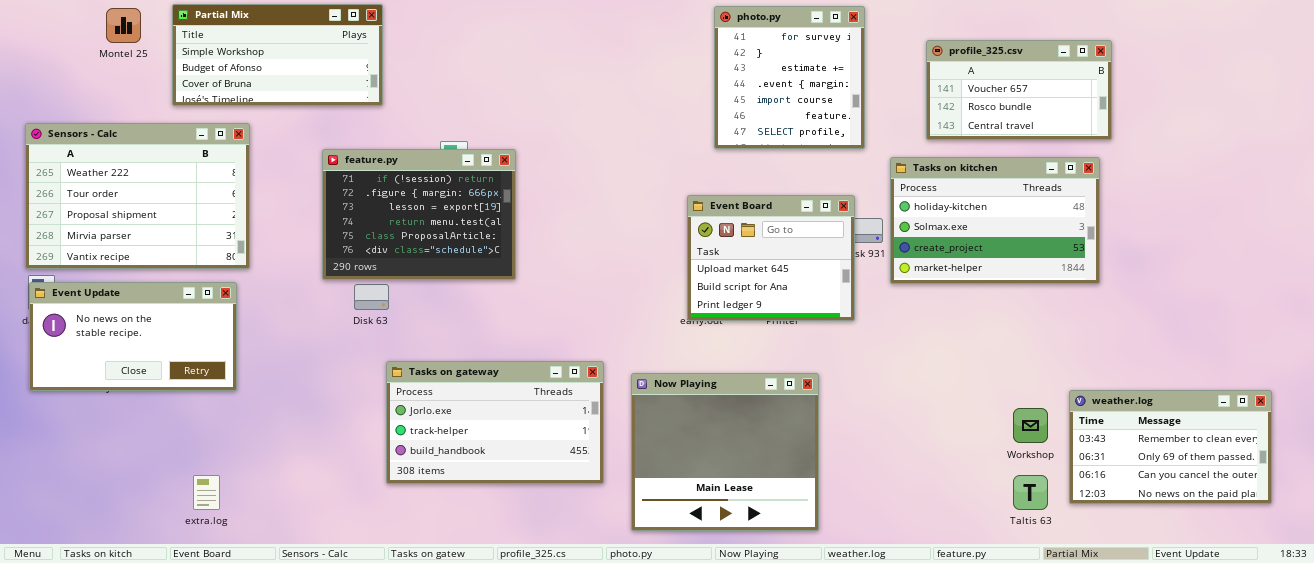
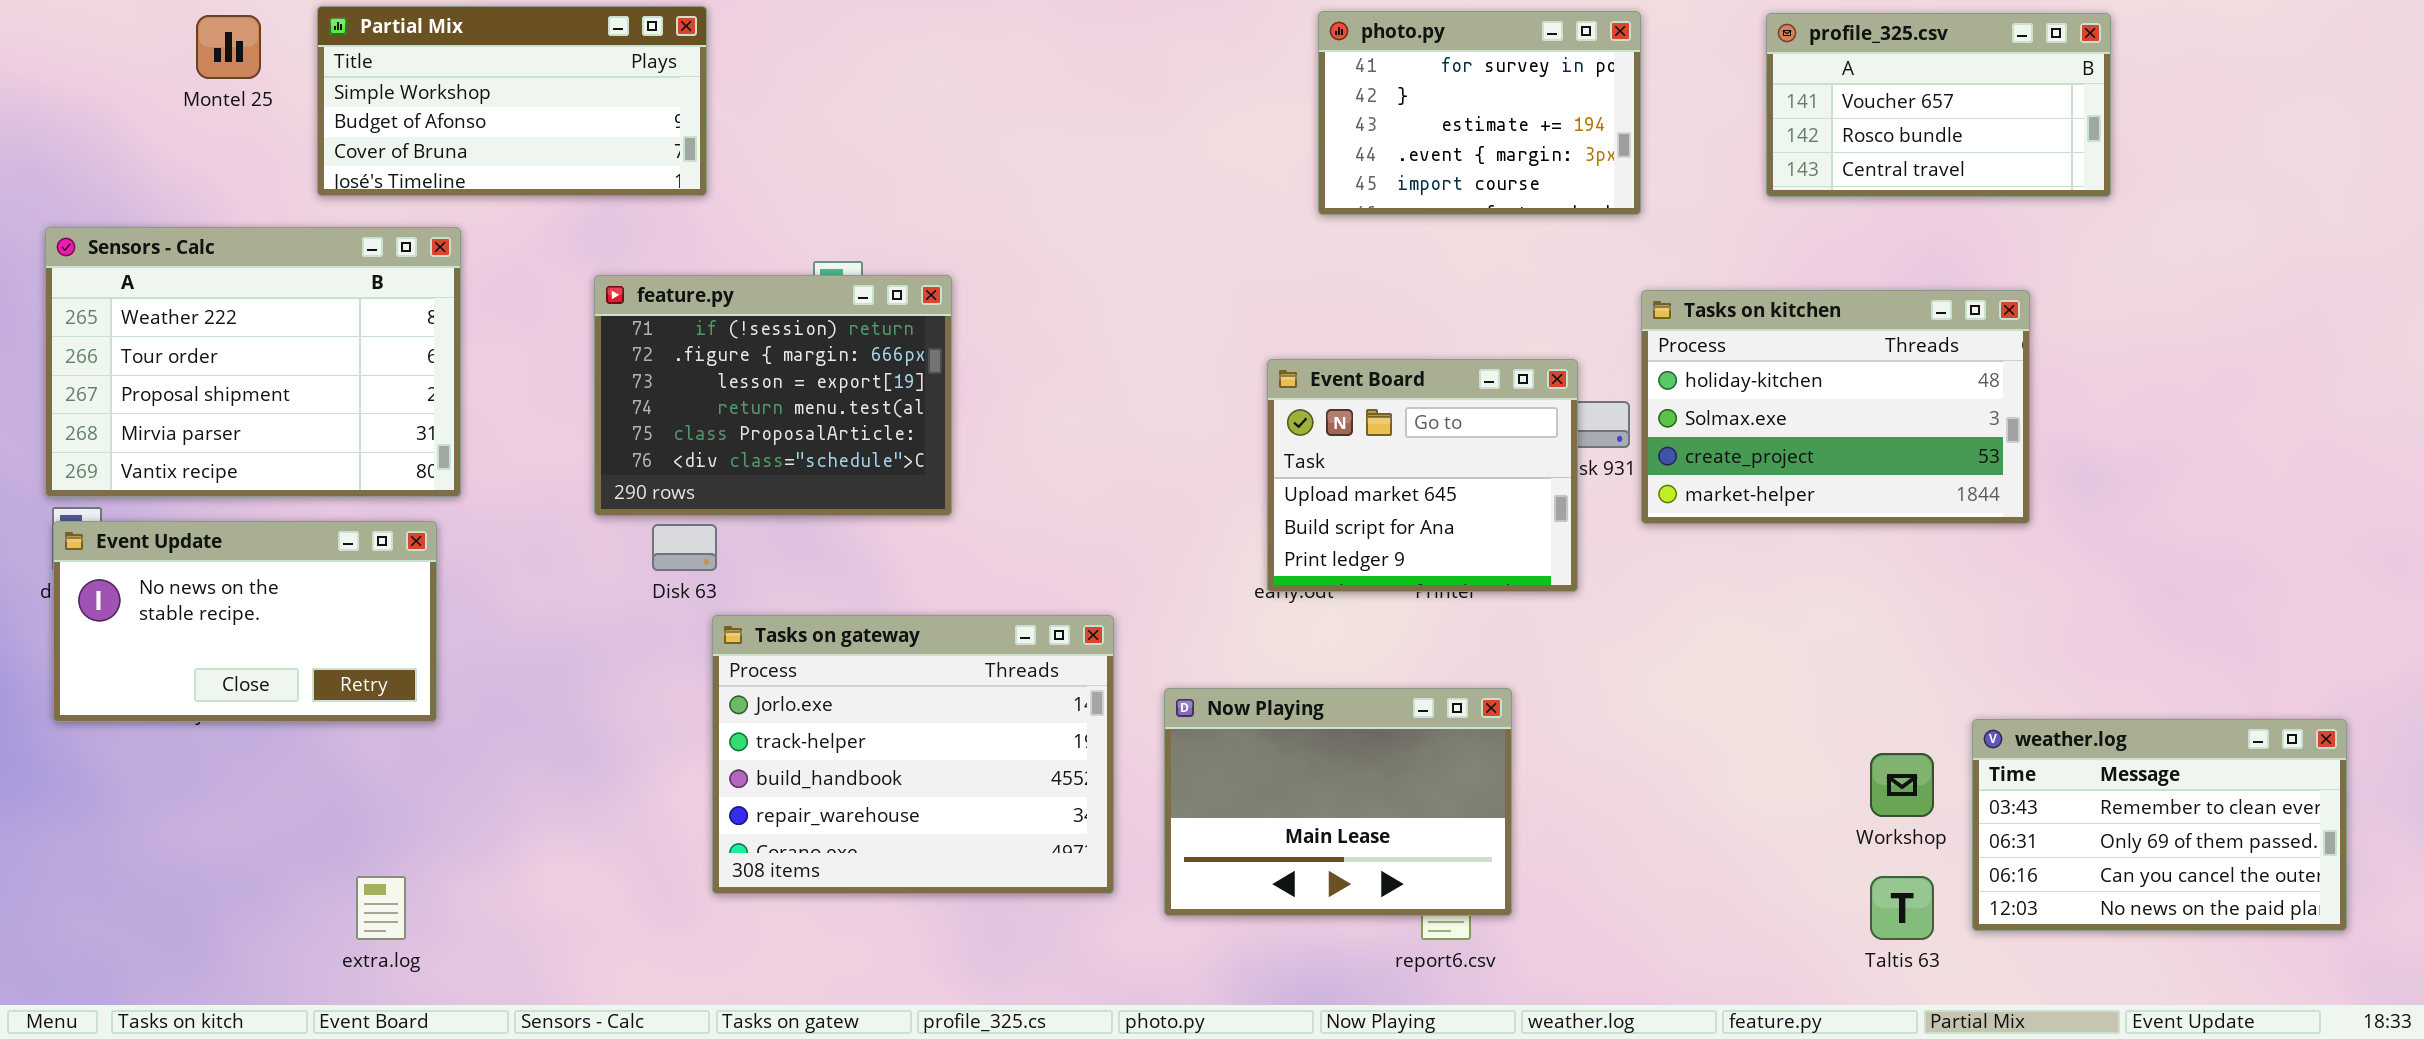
photo.py: [714,6,865,149] -> [1318,11,1641,215], resized
profile_325.csv: [926,40,1112,140] -> [1766,13,2111,197], moved
Tasks on gateway: [386,361,604,484] -> [712,615,1114,894], resized
Now Playing: [631,373,819,531] -> [1164,688,1512,916], resized

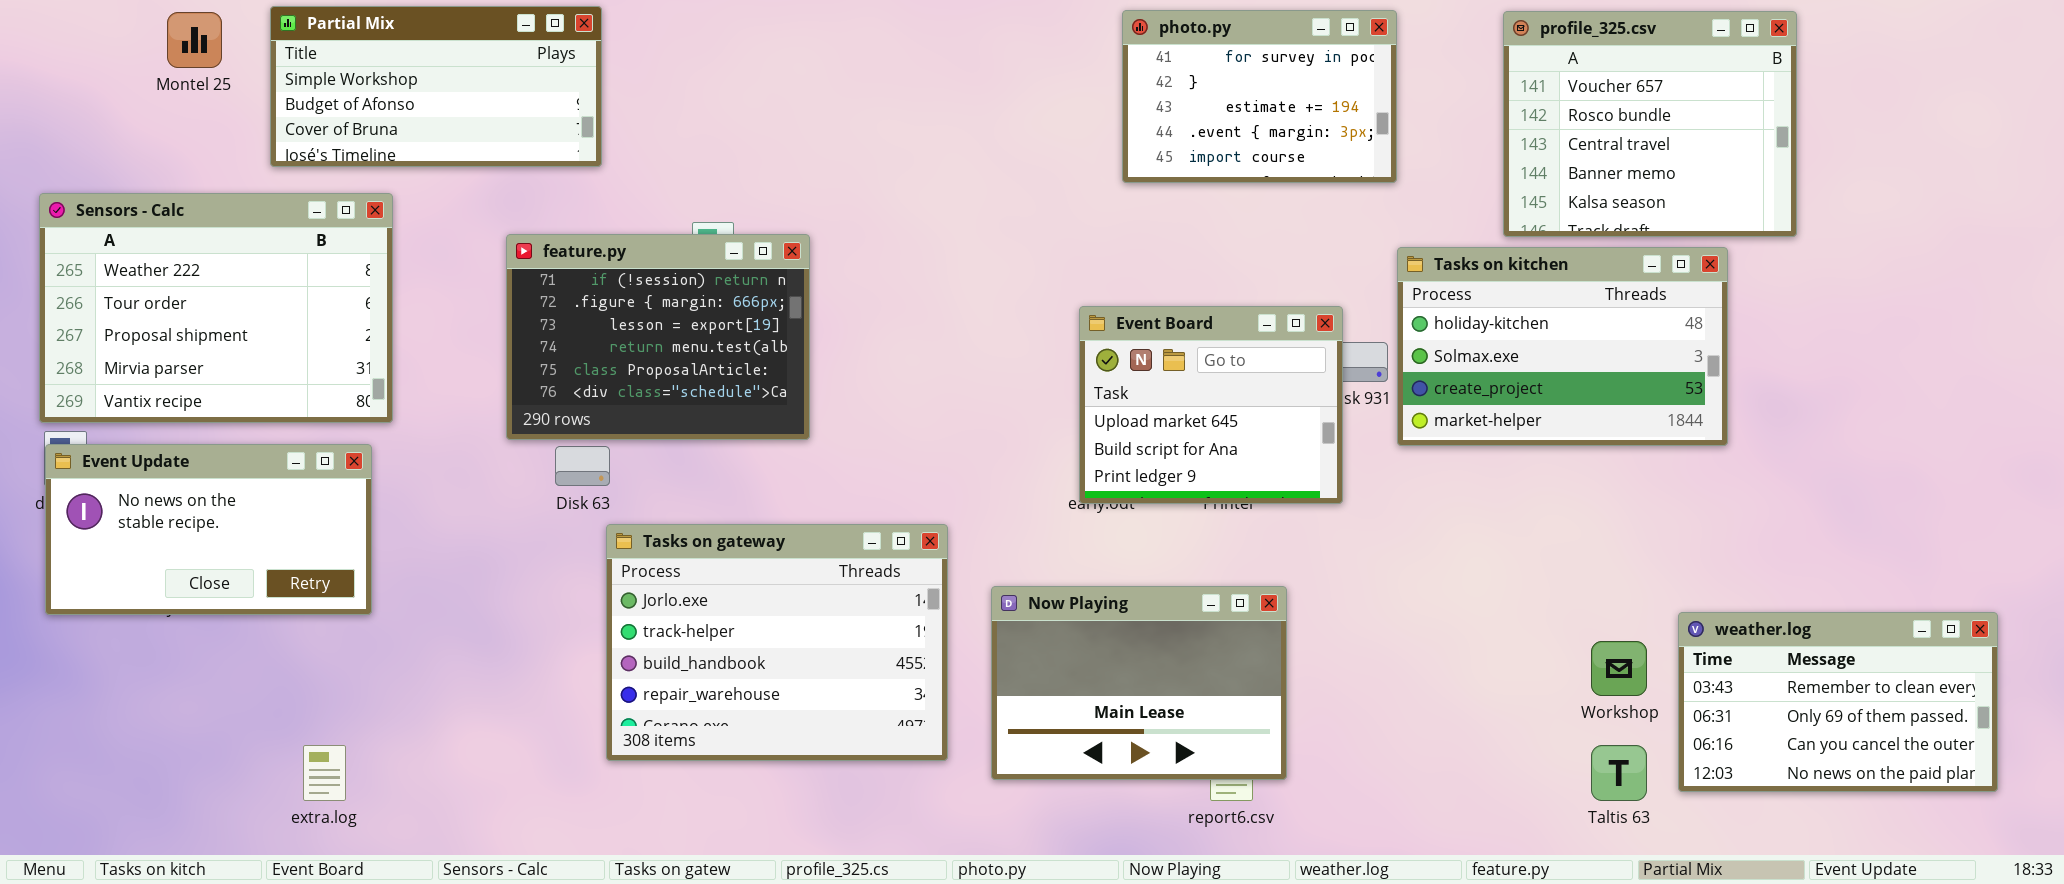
profile_325.csv: [1766,13,2111,197] -> [1503,11,1797,237], resized

